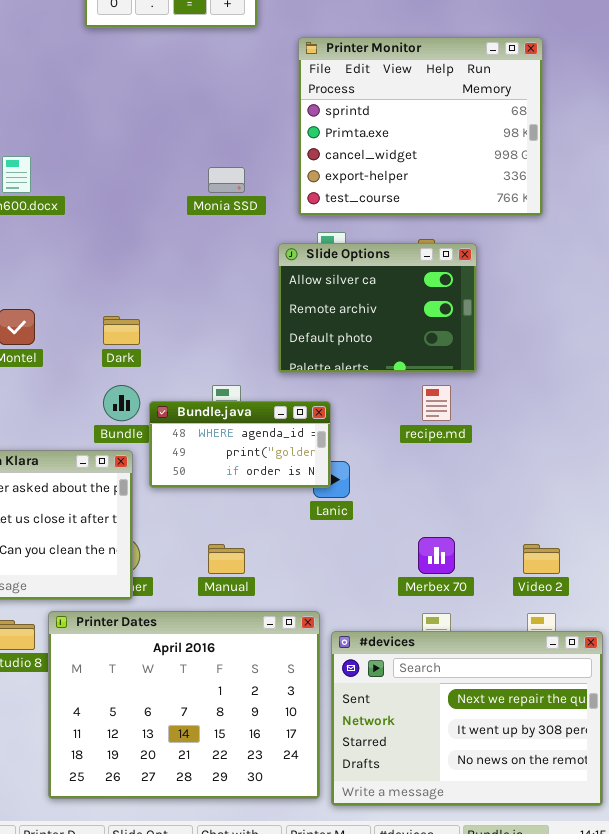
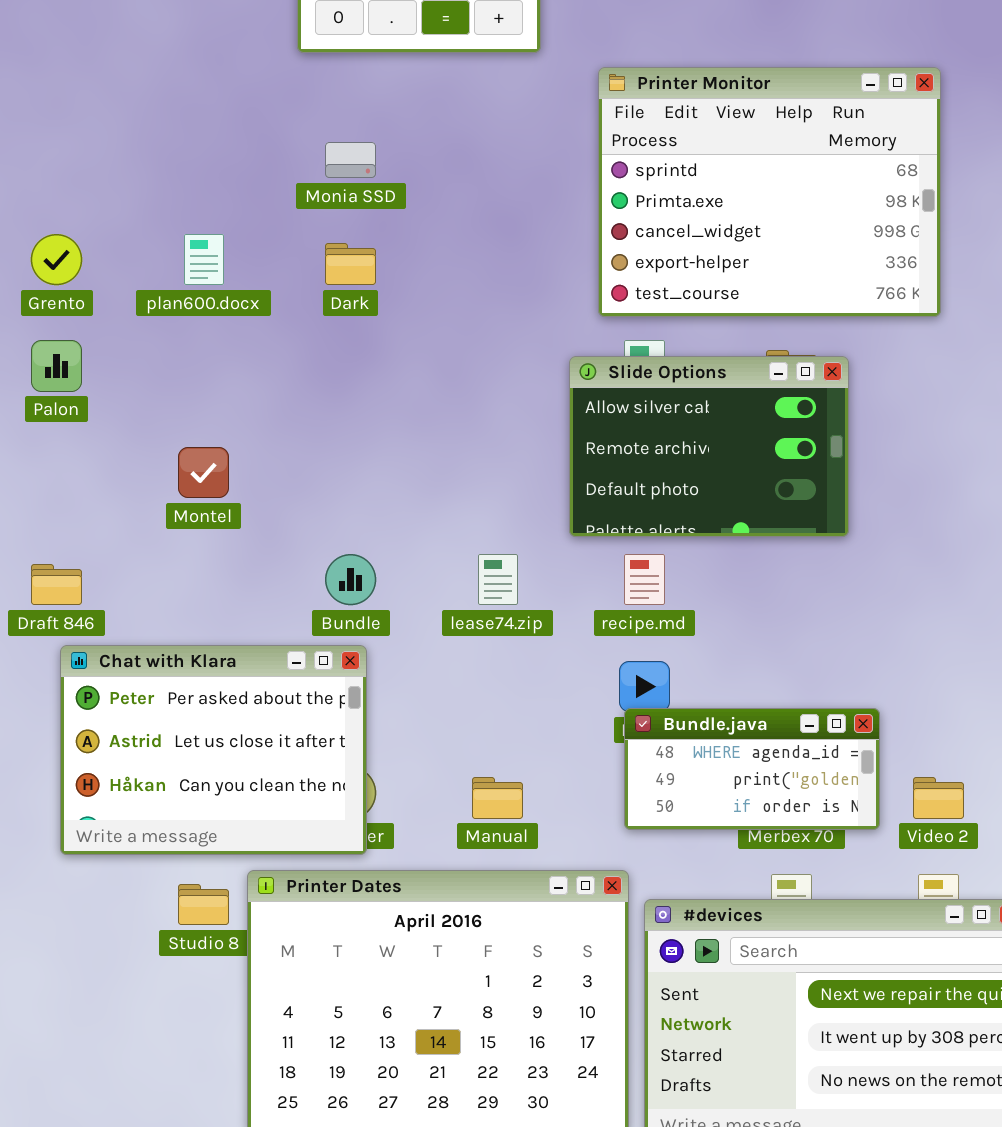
Monia SSD: [208,167,245,193] -> [325,142,376,178], moved
Dark: [103,316,140,345] -> [325,243,376,285], moved
recipe.md: [422,385,451,421] -> [624,554,665,605], moved
Bundle.java: [149,401,331,488] -> [624,708,880,830], moved

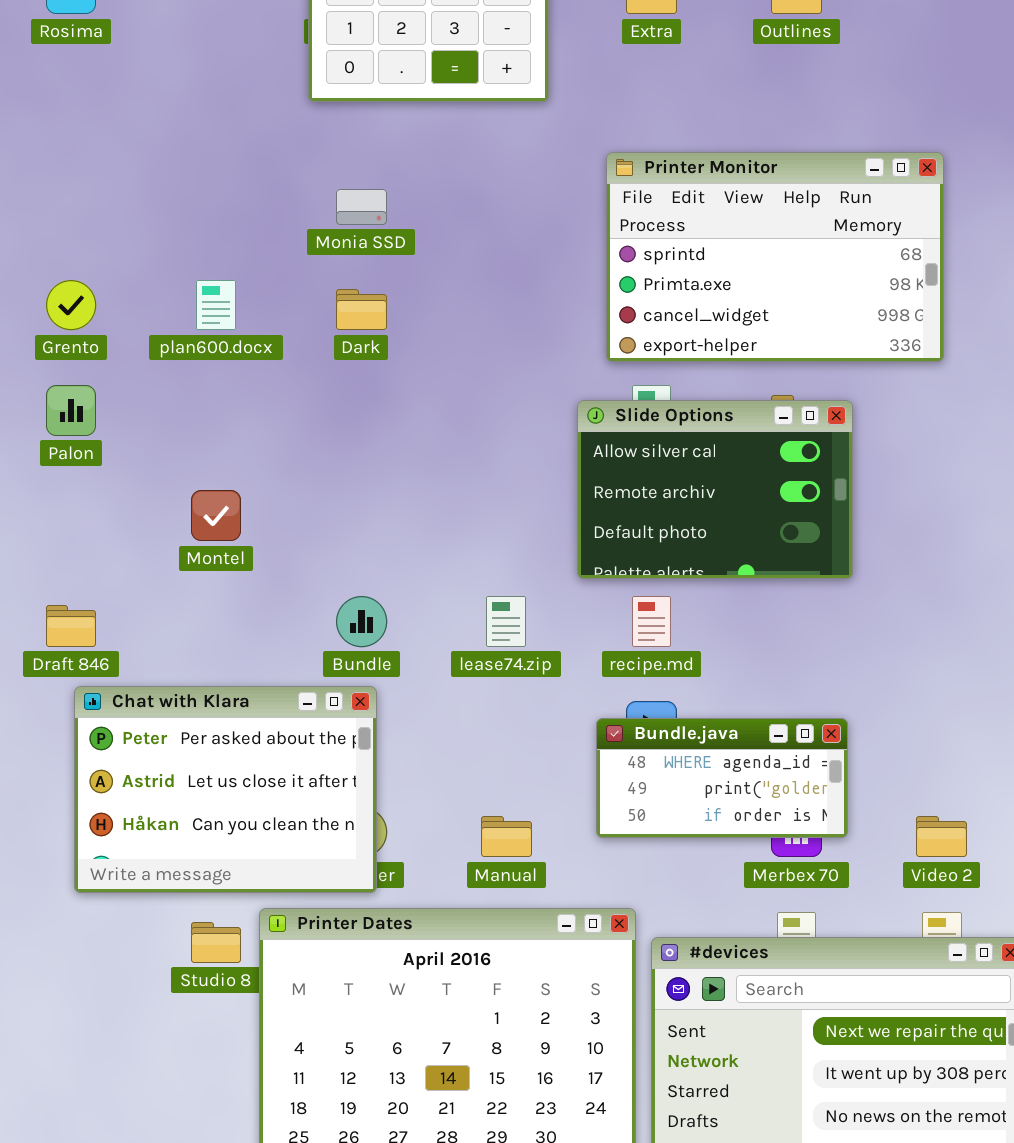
Printer Monitor: [598,67,941,317] -> [606,152,944,362], resized
Bundle.java: [624,708,880,830] -> [596,718,848,838], moved

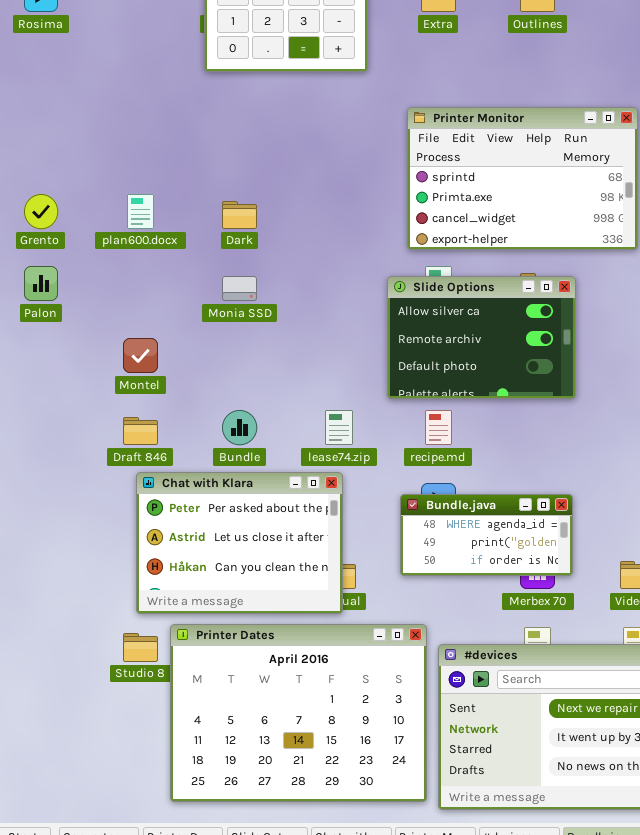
Monia SSD: [336,189,387,225] -> [222,276,257,301], moved
Draft 846: [46,605,96,647] -> [123,417,158,445], moved
Chat with Klara: [74,686,377,893] -> [136,472,343,614], moved

